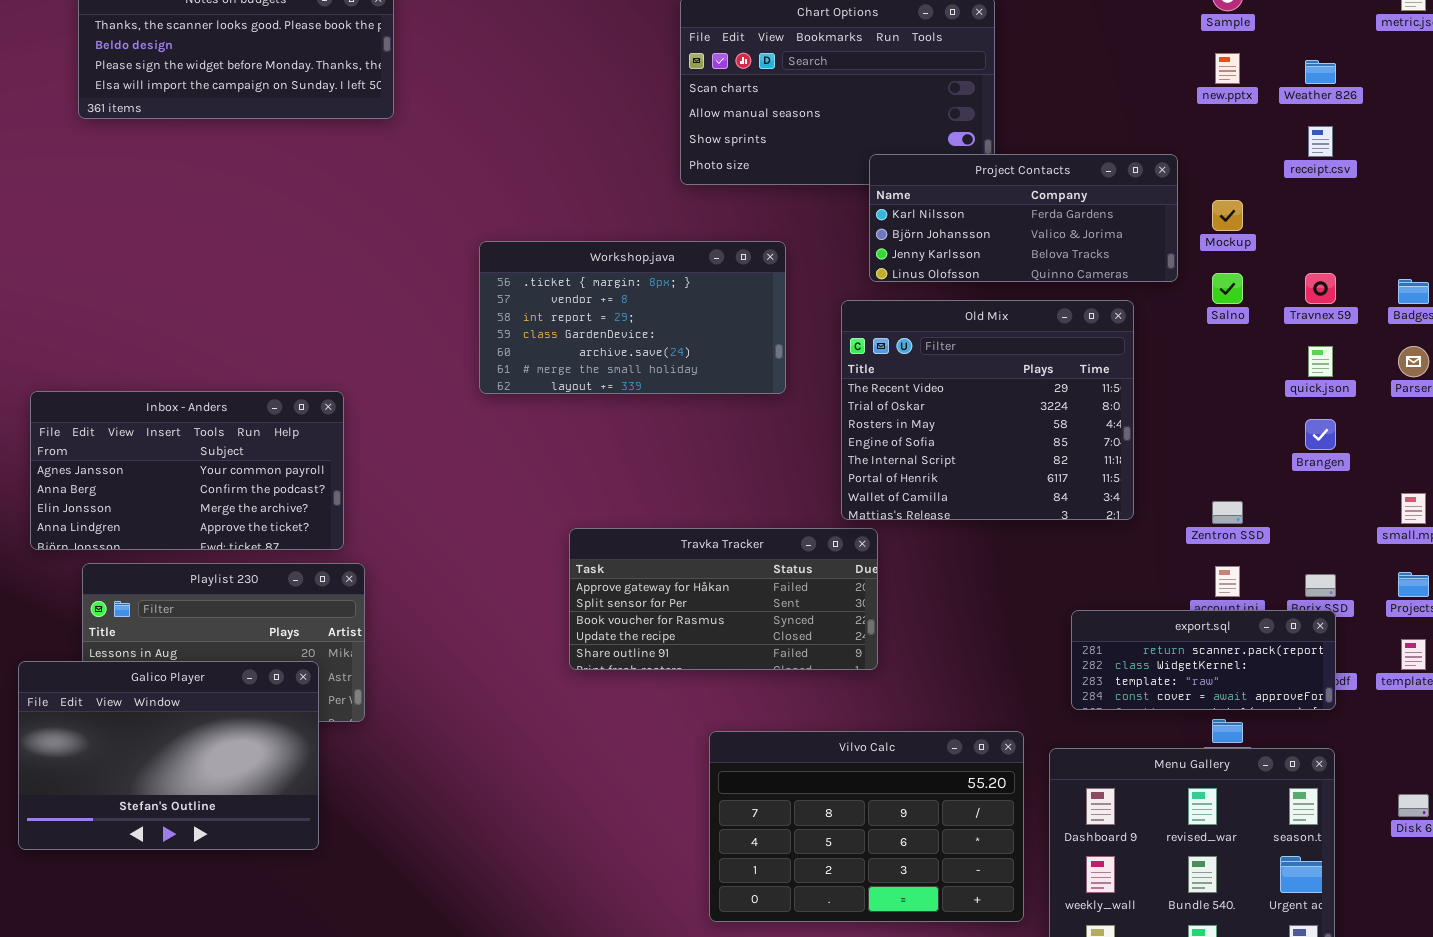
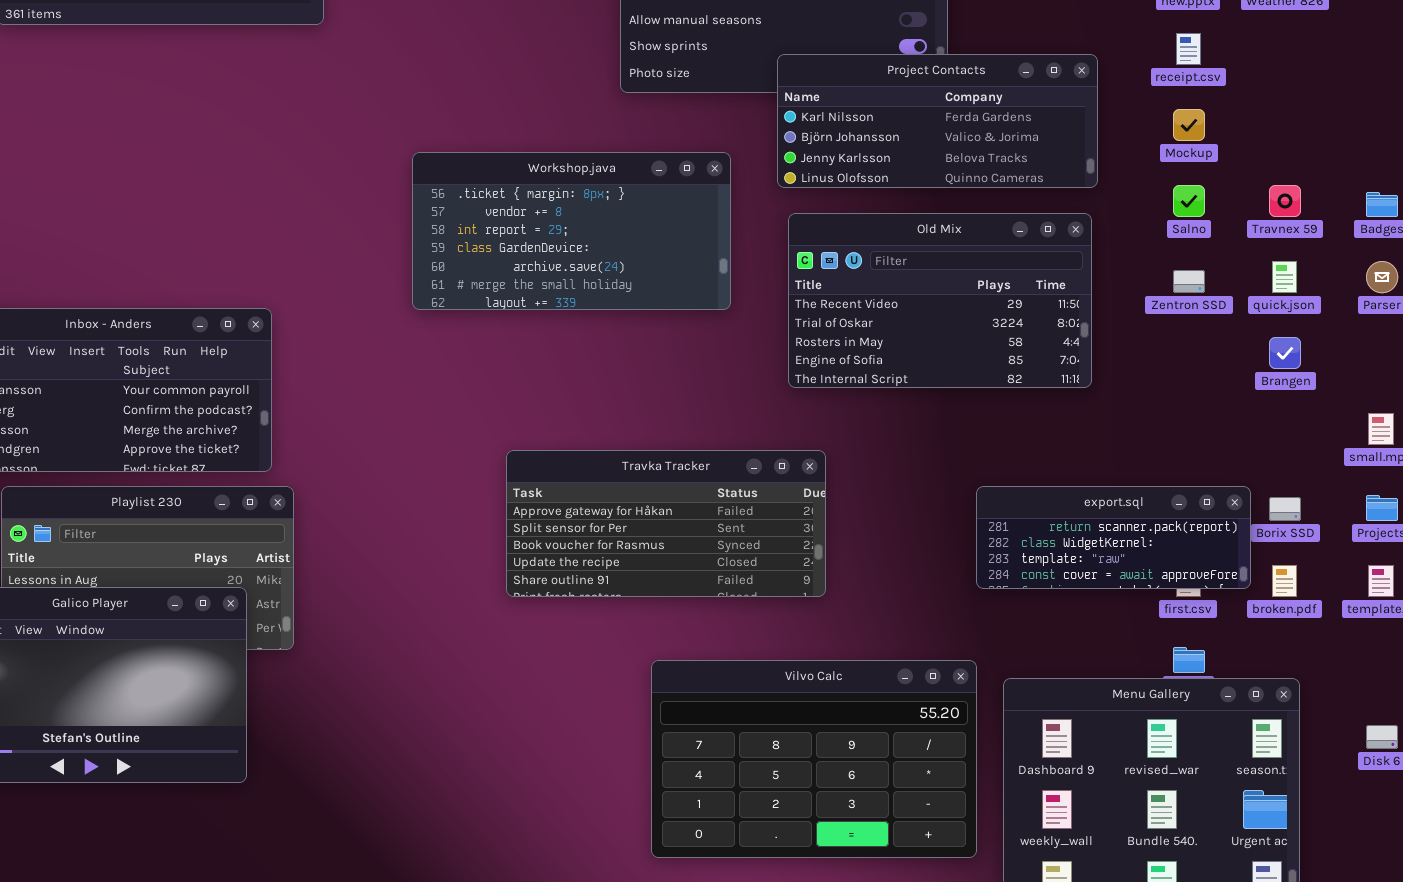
receipt.csv: [1308,126,1333,157] -> [1176,33,1201,65], moved
Project Contacts: [869,154,1178,282] -> [777,54,1098,188], moved
Old Mix: [841,300,1134,520] -> [788,213,1092,388], resized
Zentron SSD: [1212,501,1243,524] -> [1173,270,1205,293], moved
export.sql: [1071,610,1336,710] -> [976,486,1251,589], moved

